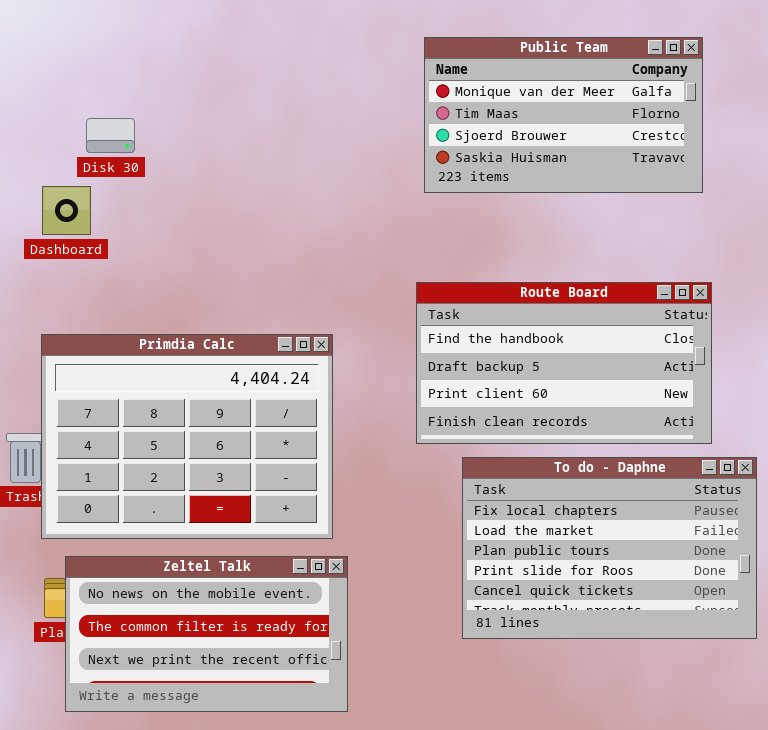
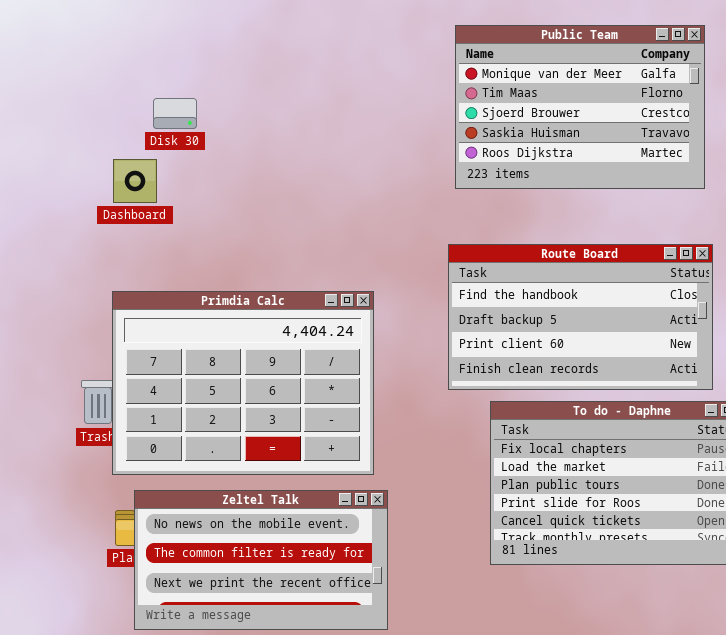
Public Team: [424,37,703,193] -> [455,25,705,189], resized

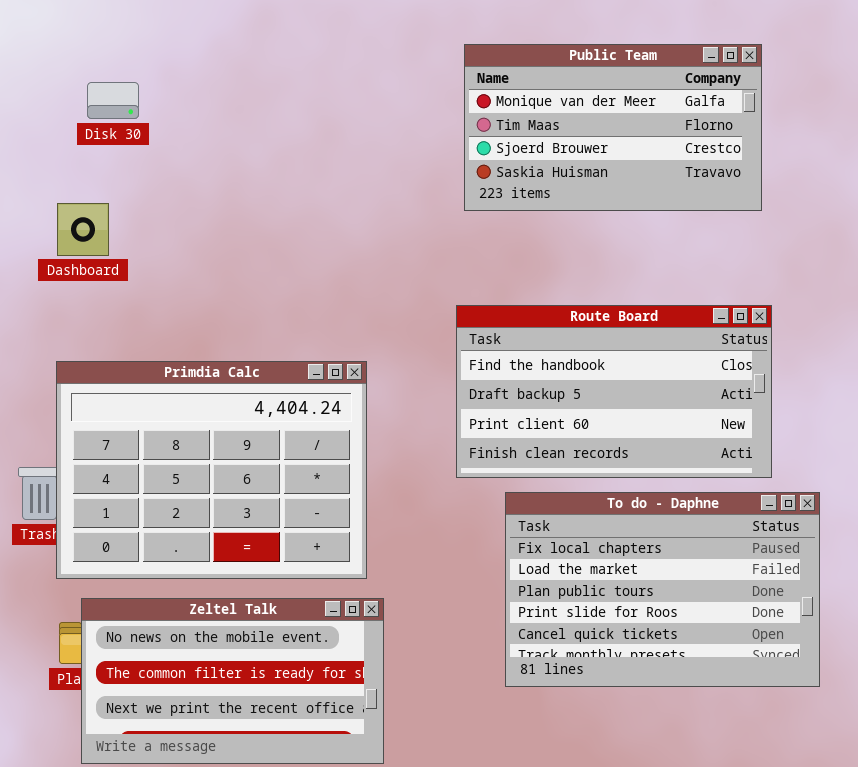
Public Team: [455,25,705,189] -> [464,44,762,211], resized
Disk 30: [153,98,197,129] -> [87,82,139,119], moved

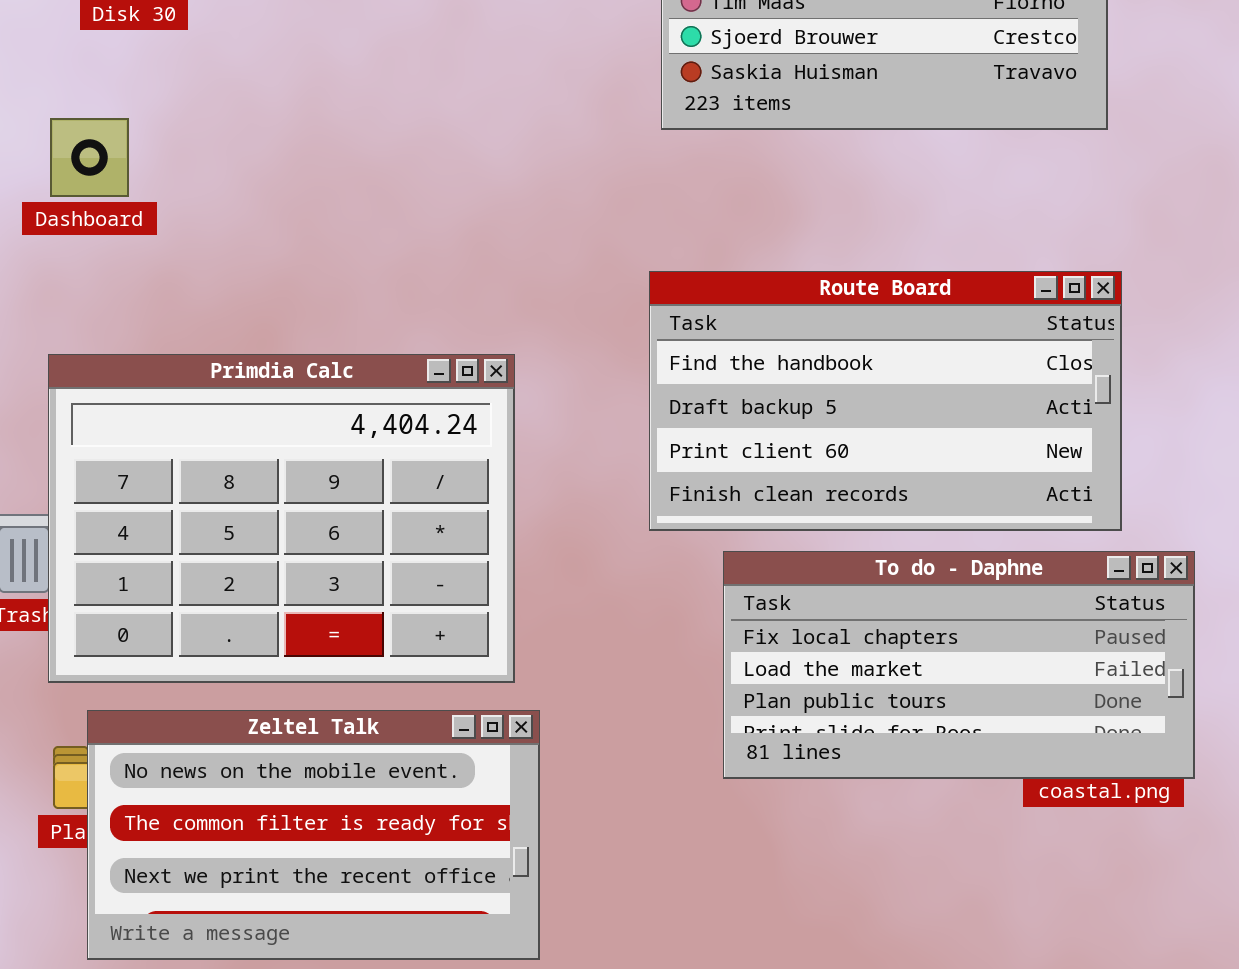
To do - Daphne: [505,492,820,687] -> [723,551,1195,779], resized

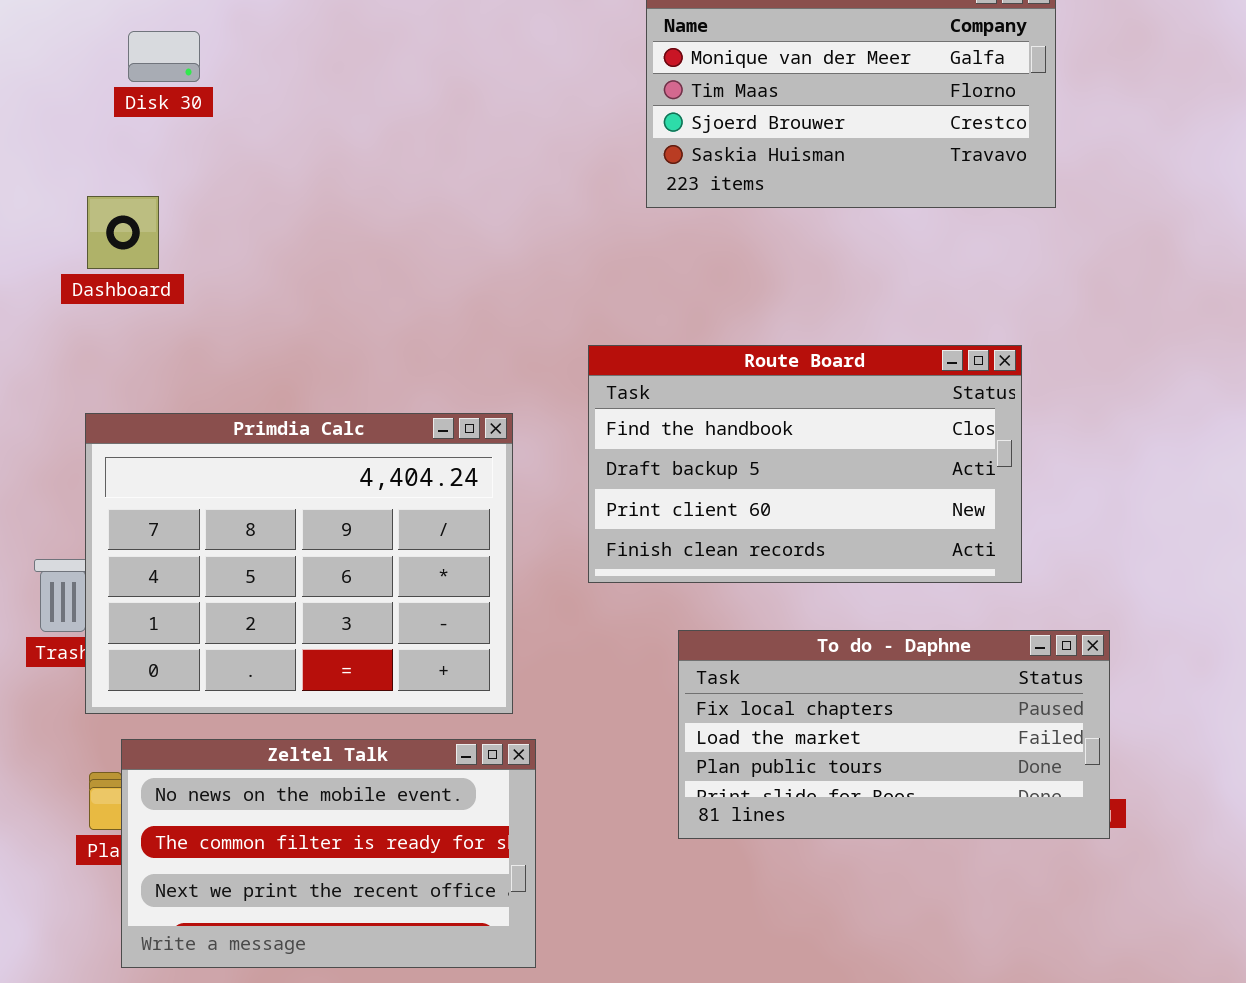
Route Board: [649,271,1122,531] -> [588,345,1022,583], moved
To do - Daphne: [723,551,1195,779] -> [678,630,1110,839], moved

